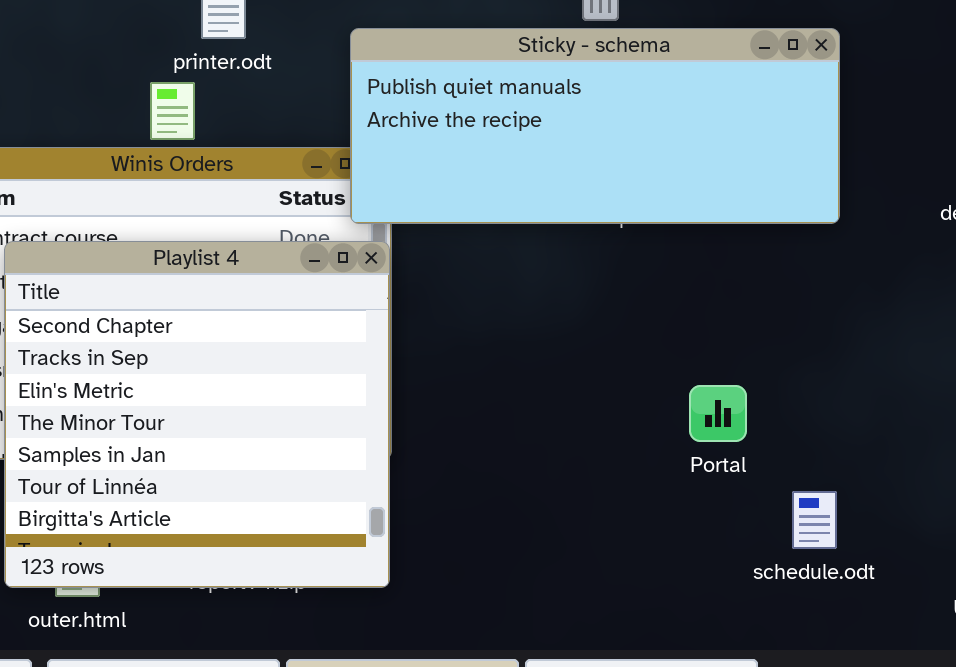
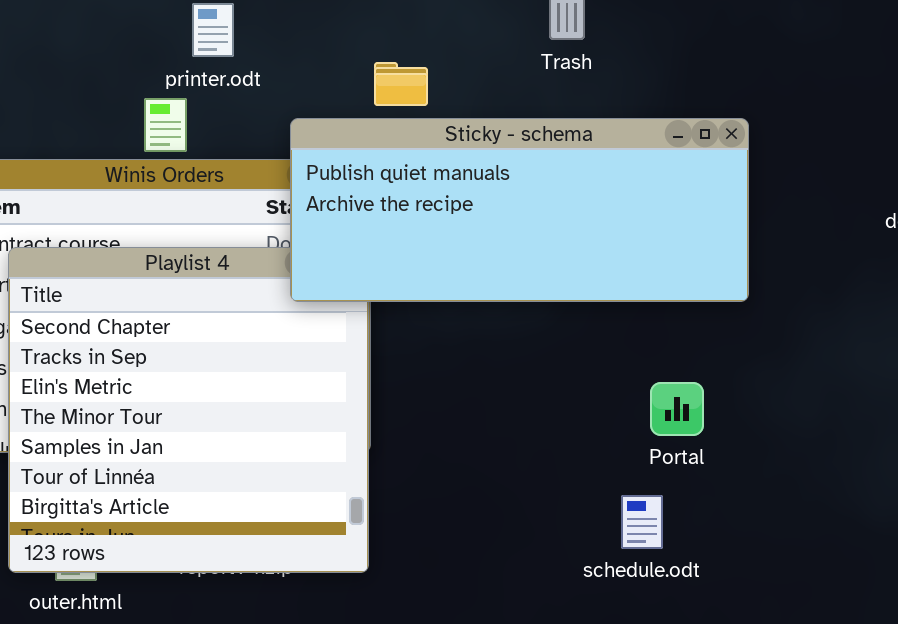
Sticky - schema: [350,28,840,224] -> [290,118,749,302], moved
schedule.odt: [792,491,837,549] -> [621,495,663,549], moved

